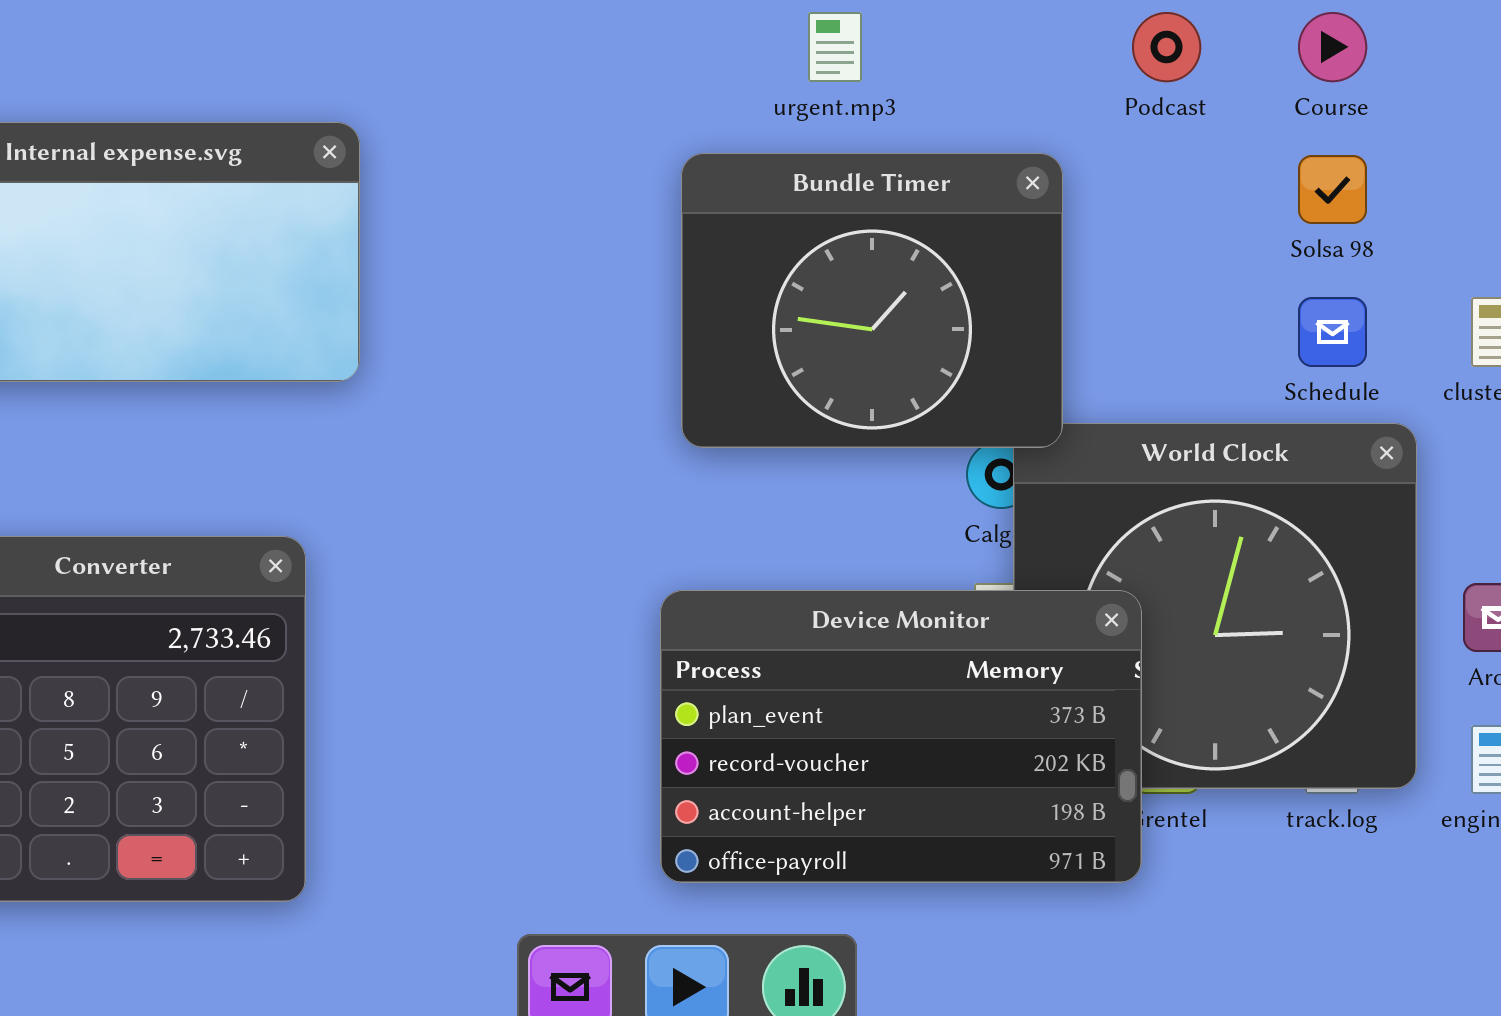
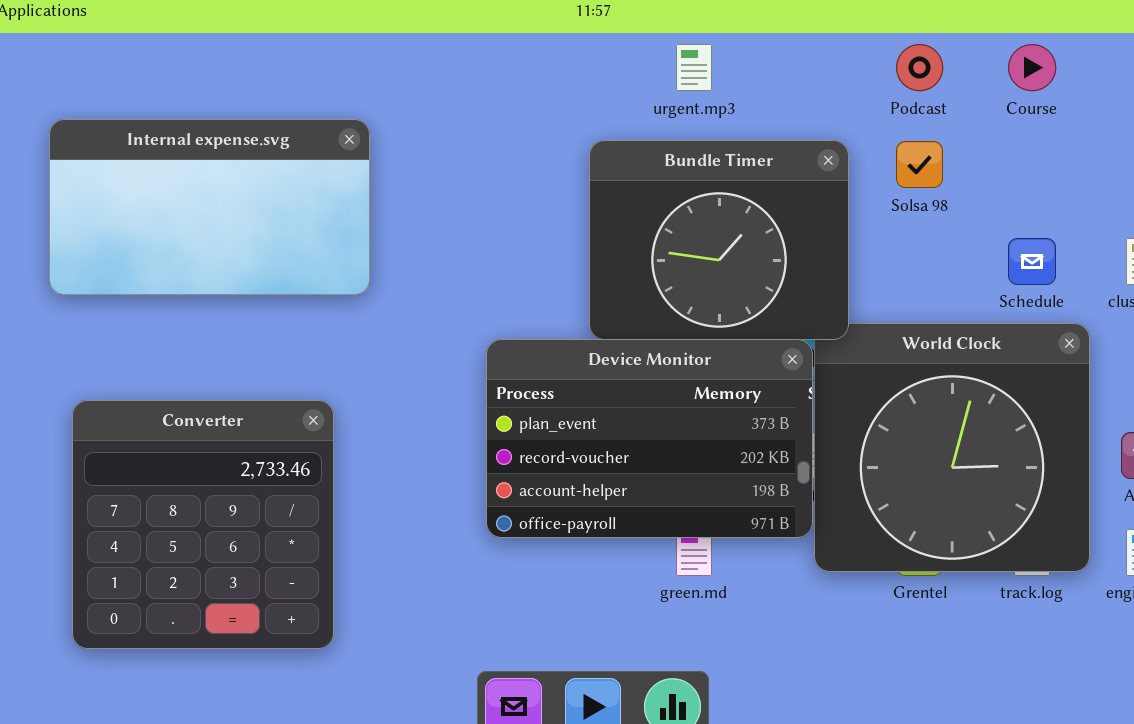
Solsa 98: [1298,155,1367,224] -> [896,141,943,188], moved
Device Monitor: [660,590,1142,883] -> [486,339,813,538], moved

